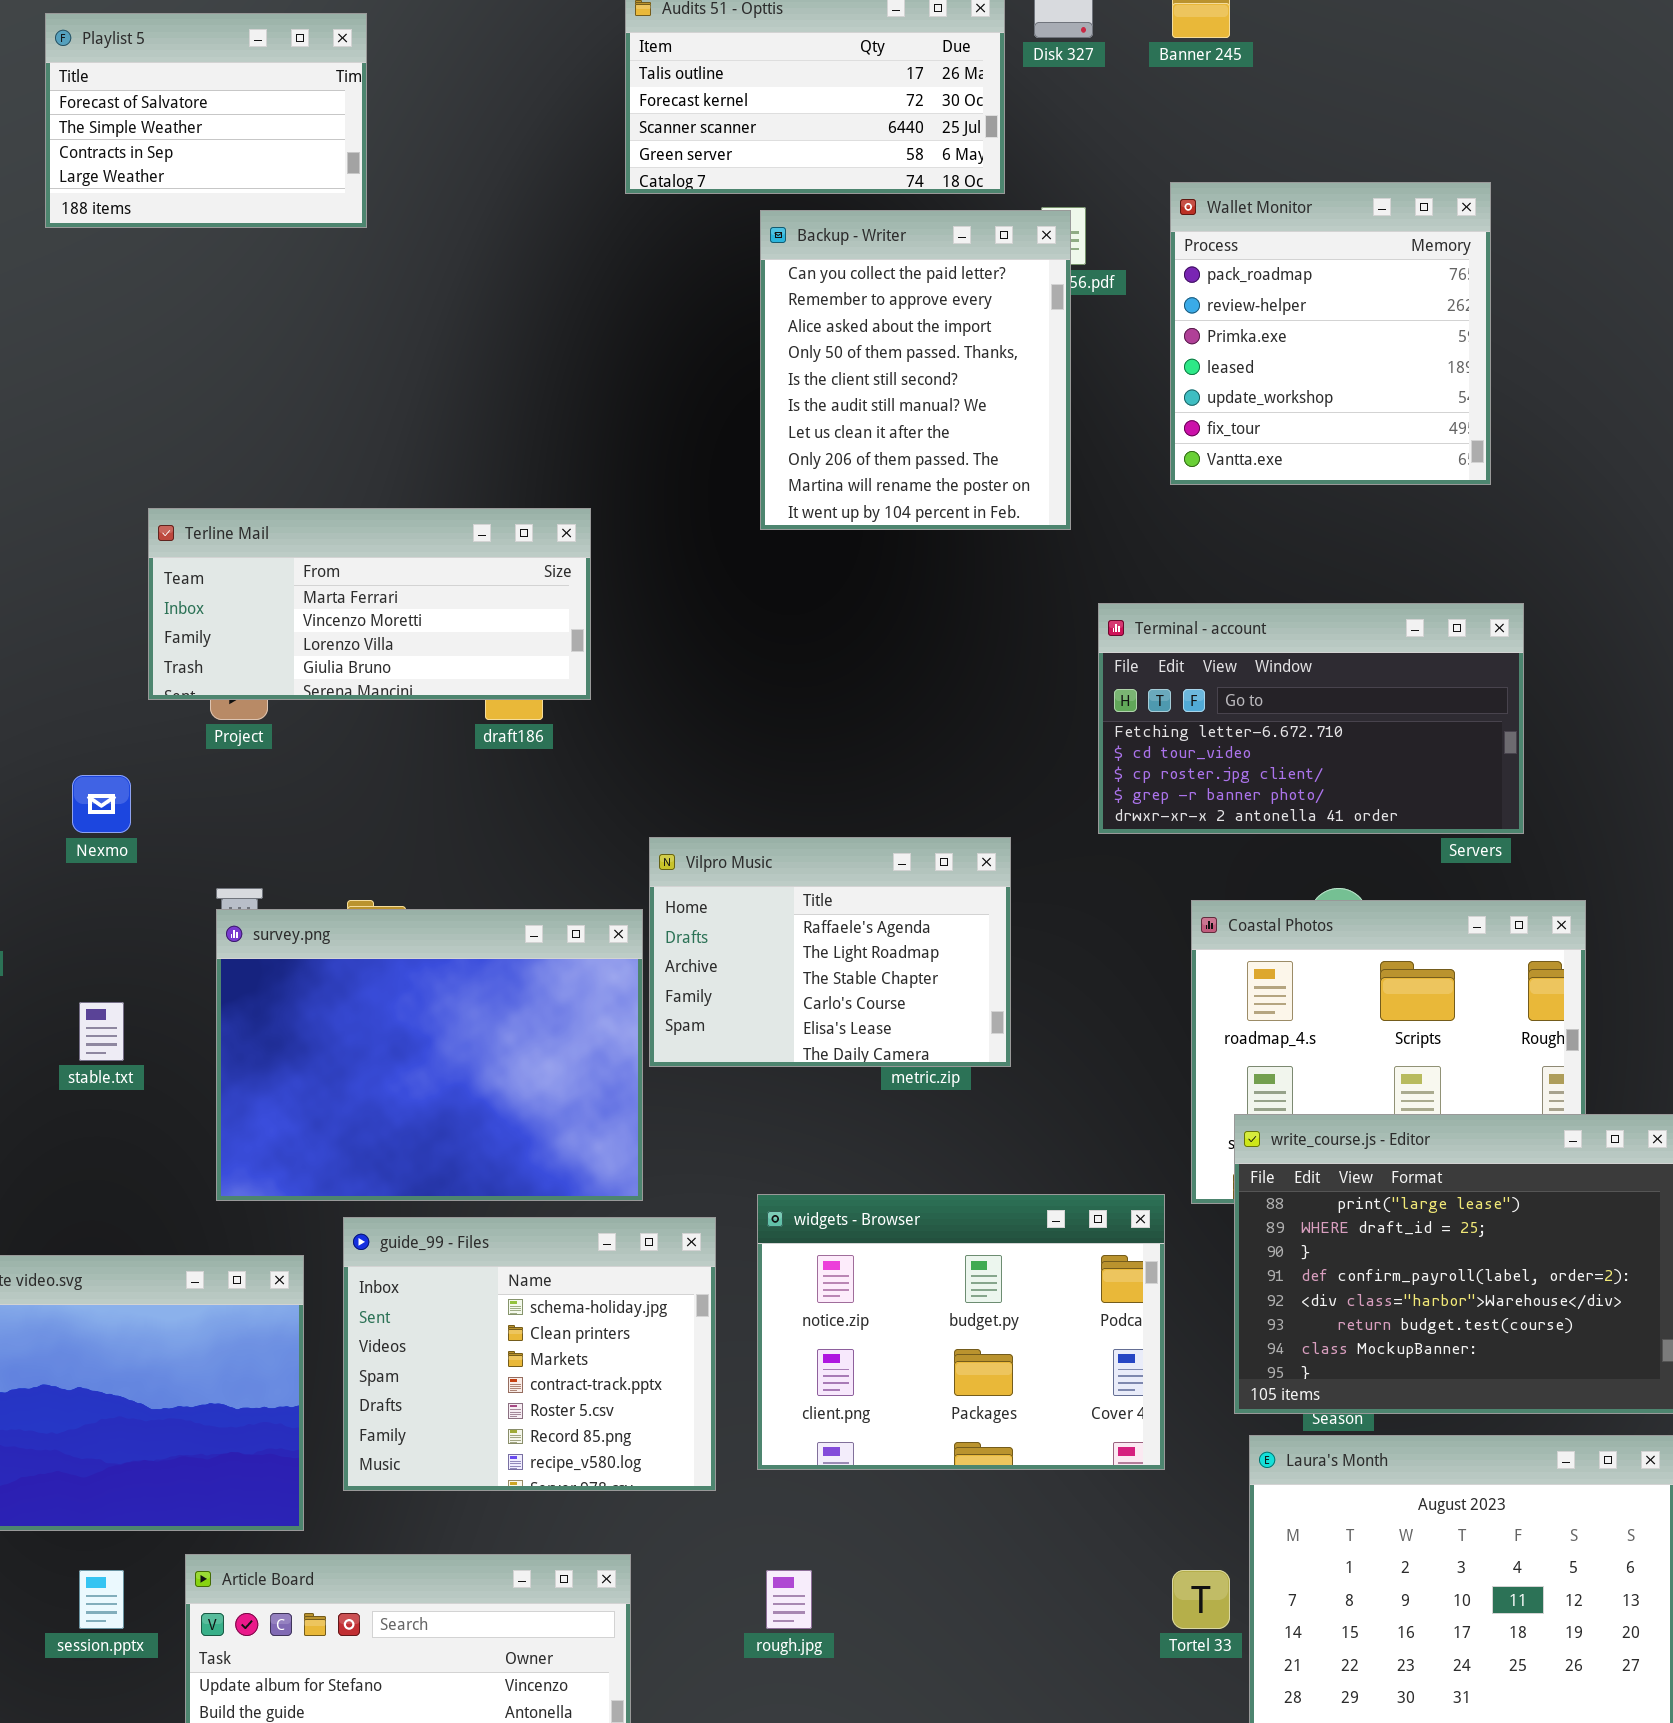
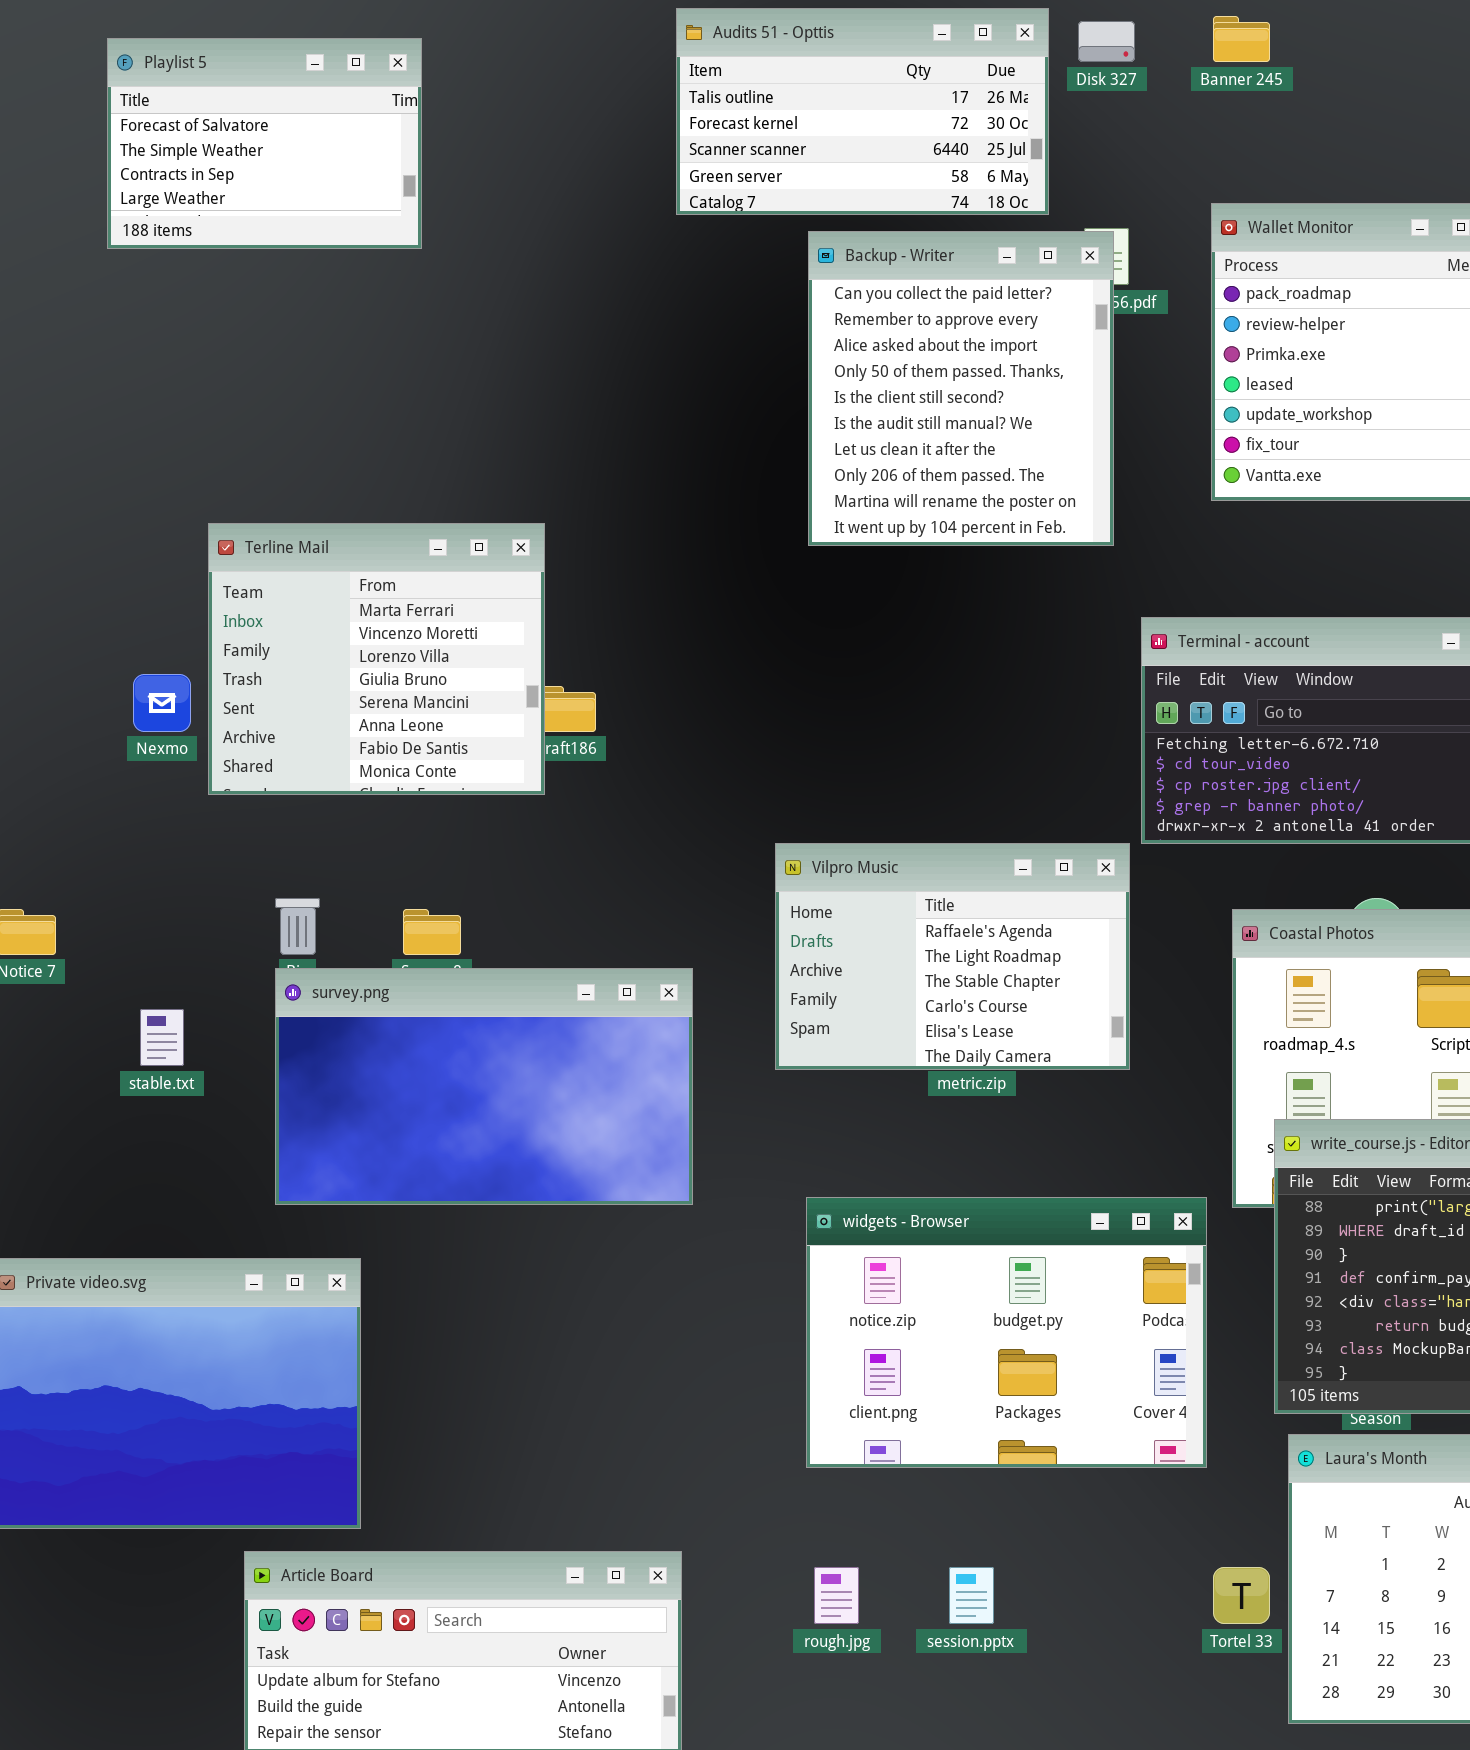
Terline Mail: [148,508,591,700] -> [208,523,545,795], resized
Nexmo: [72,775,131,833] -> [133,674,191,732], moved
Vilpro Music: [649,837,1011,1067] -> [775,843,1130,1070], moved
survey.png: [216,909,643,1201] -> [275,968,693,1205], resized
guide_99 - Files: [343,1217,716,1491] -> none, closed
session.pptx: [79,1570,124,1629] -> [949,1567,994,1624], moved

